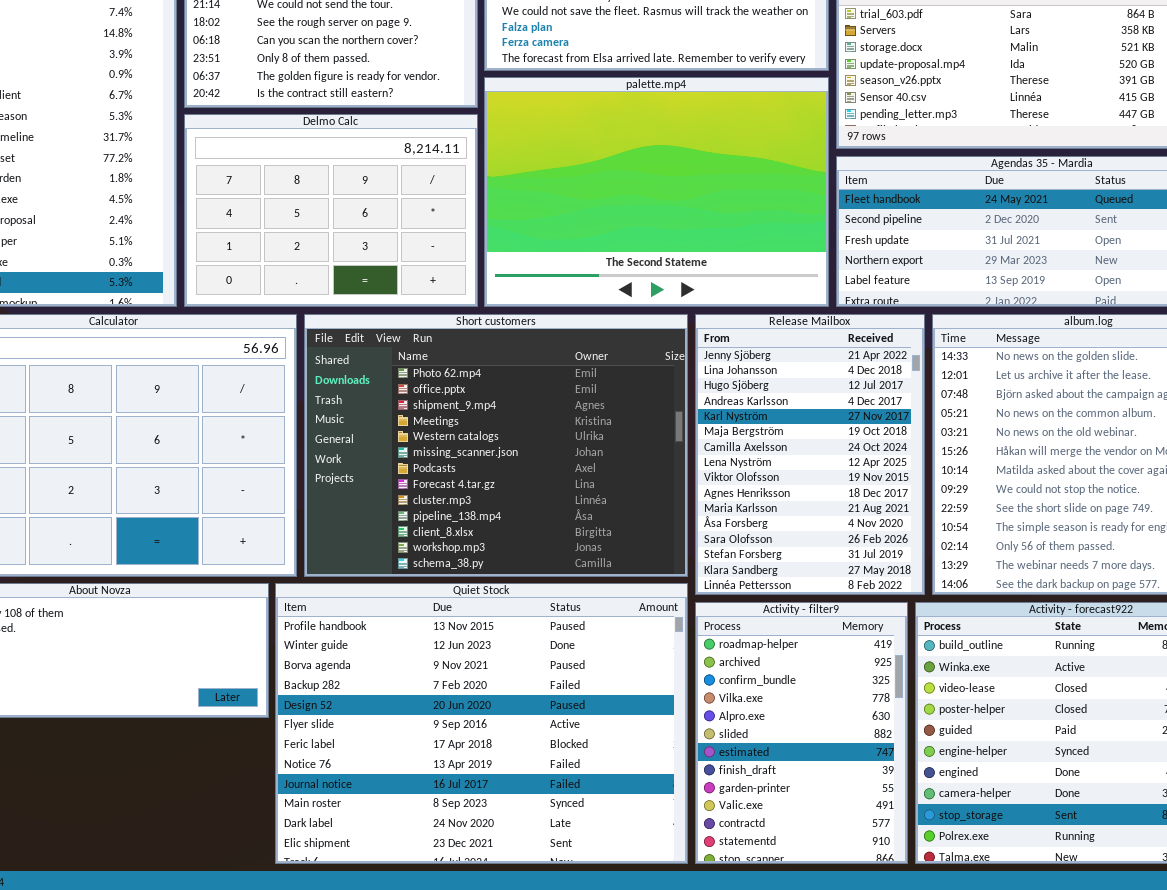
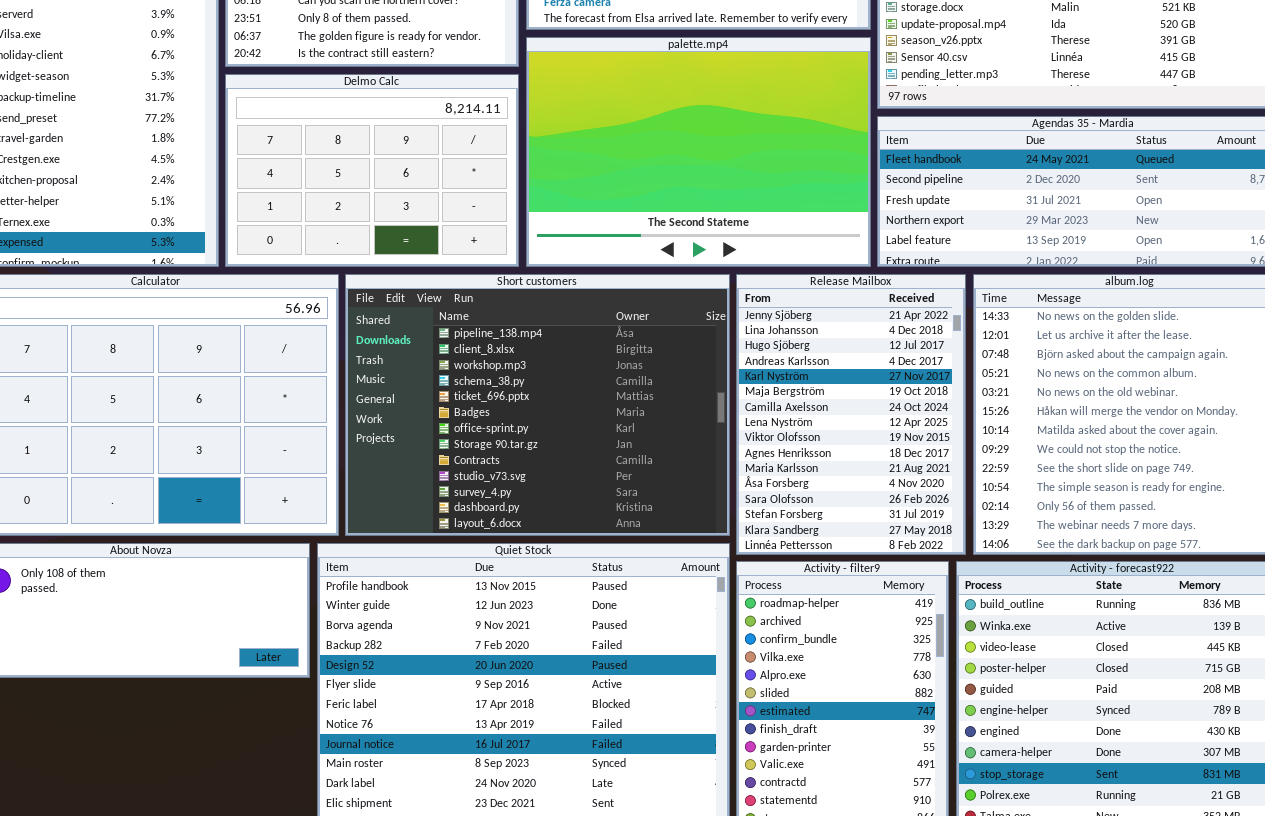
Short customers: [304,314,688,577] -> [345,274,730,536], scrolled down 9 rows

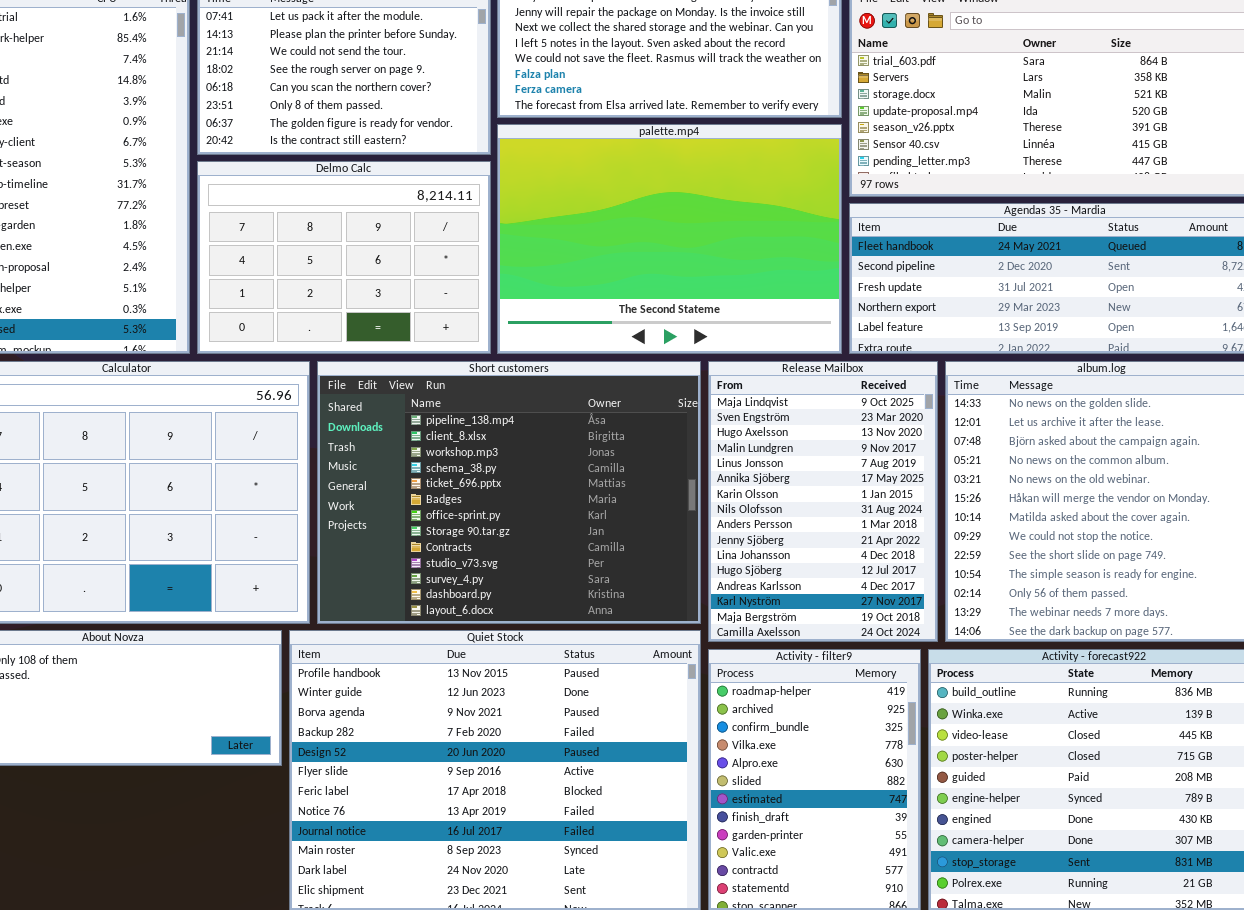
Release Mailbox: [736,274,966,555] -> [708,361,938,642], scrolled up 9 rows

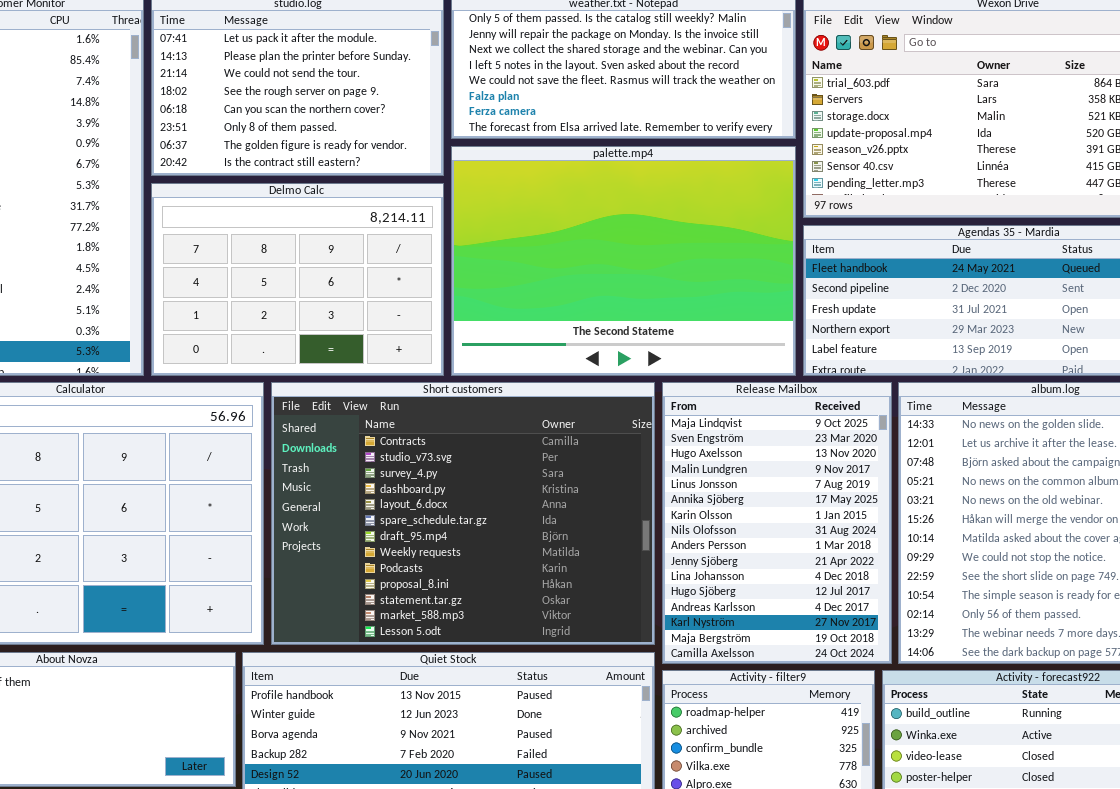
Short customers: [317,361,701,624] -> [271,382,655,645], scrolled down 8 rows

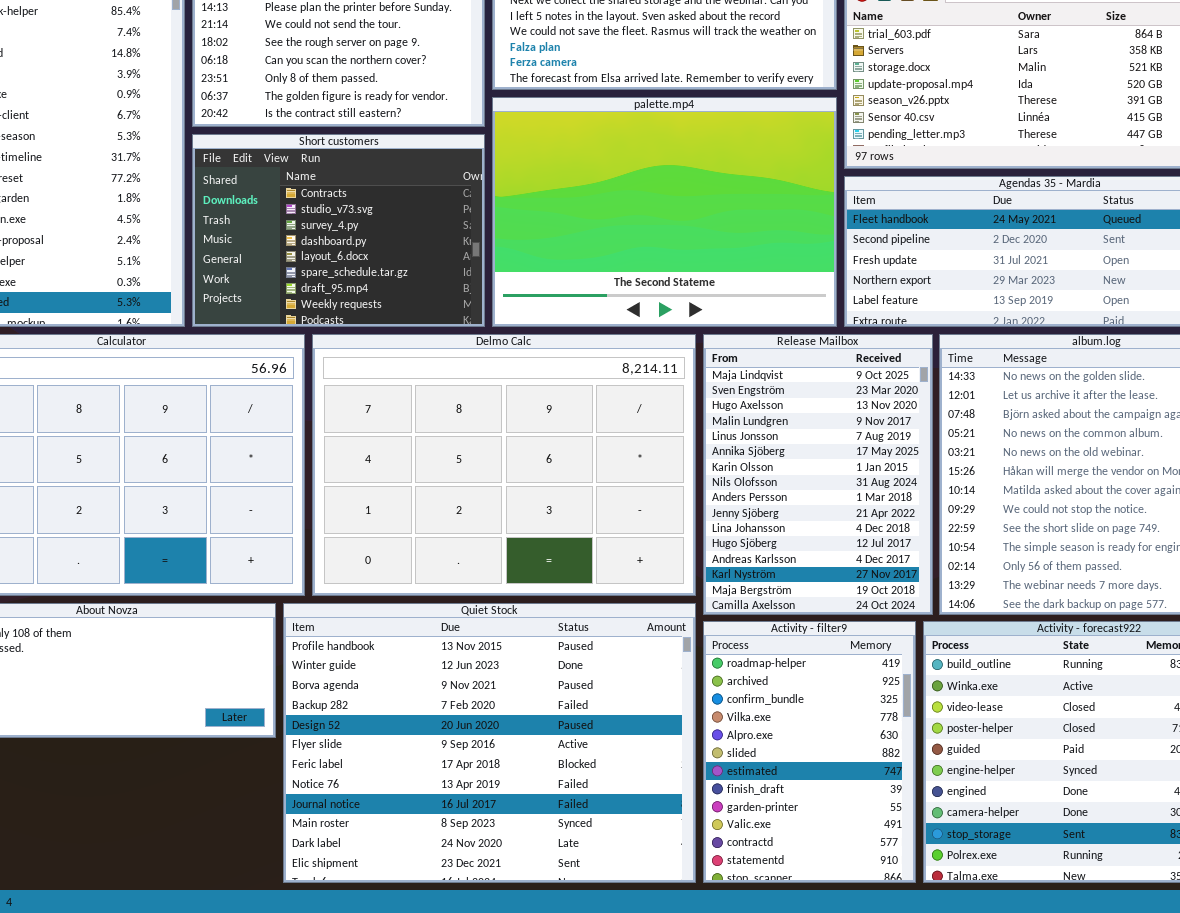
Delmo Calc: [151,183,444,376] -> [312,334,696,596], moved, resized
Short customers: [271,382,655,645] -> [192,134,485,327], moved, resized

